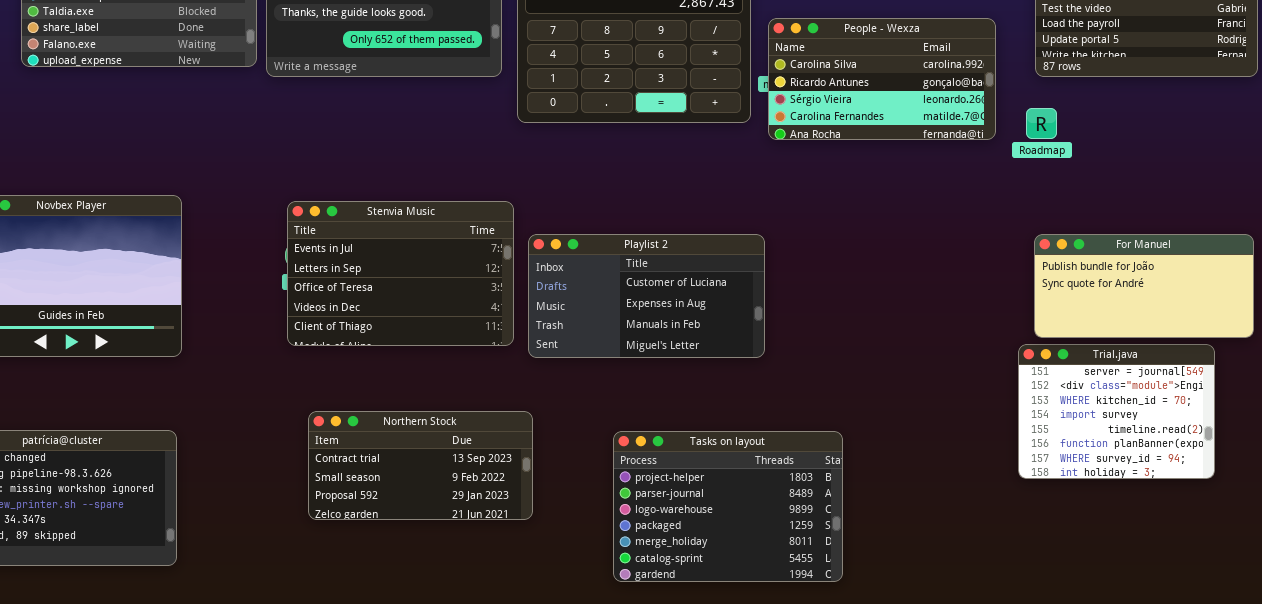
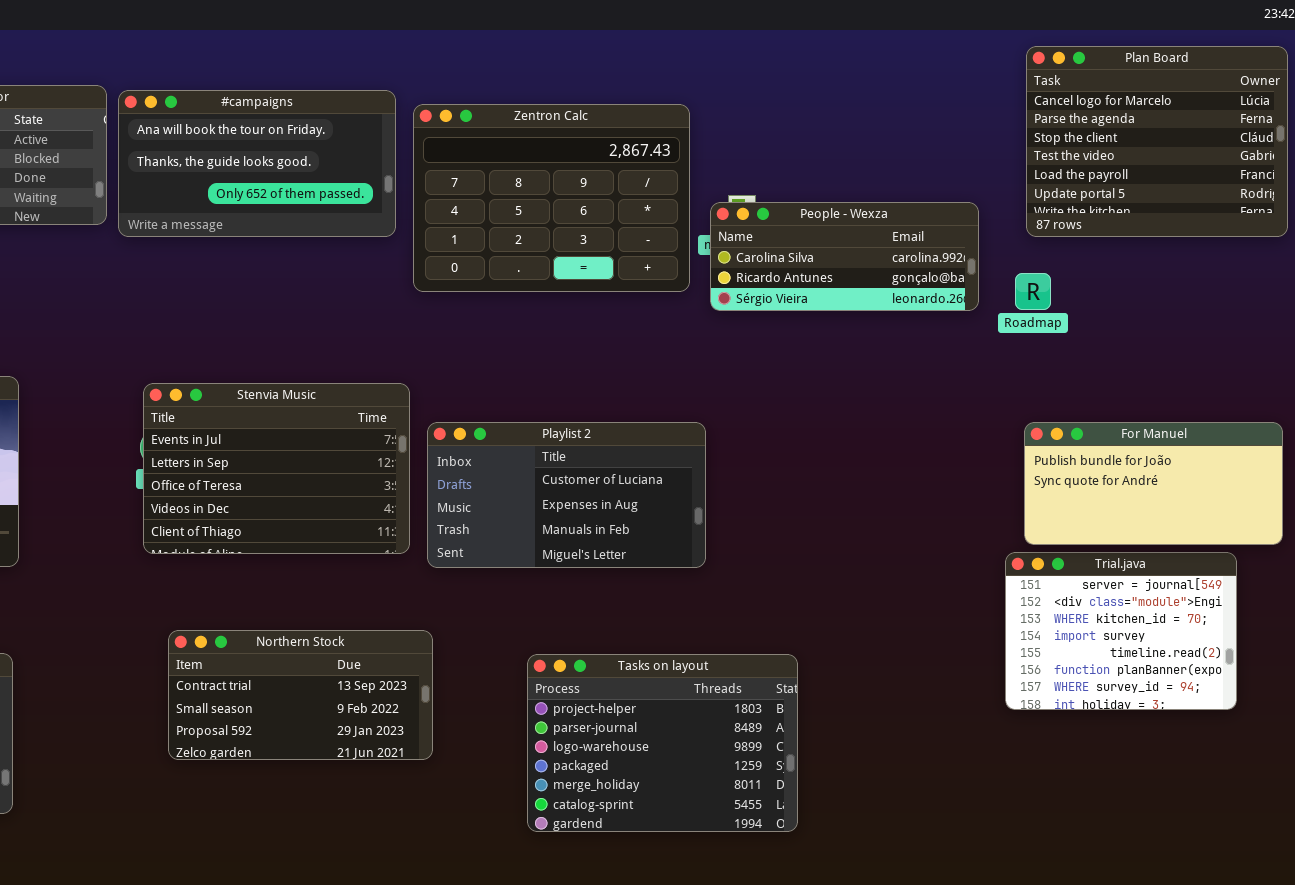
People - Wexza: [768,18,996,140] -> [710,202,979,311], resized

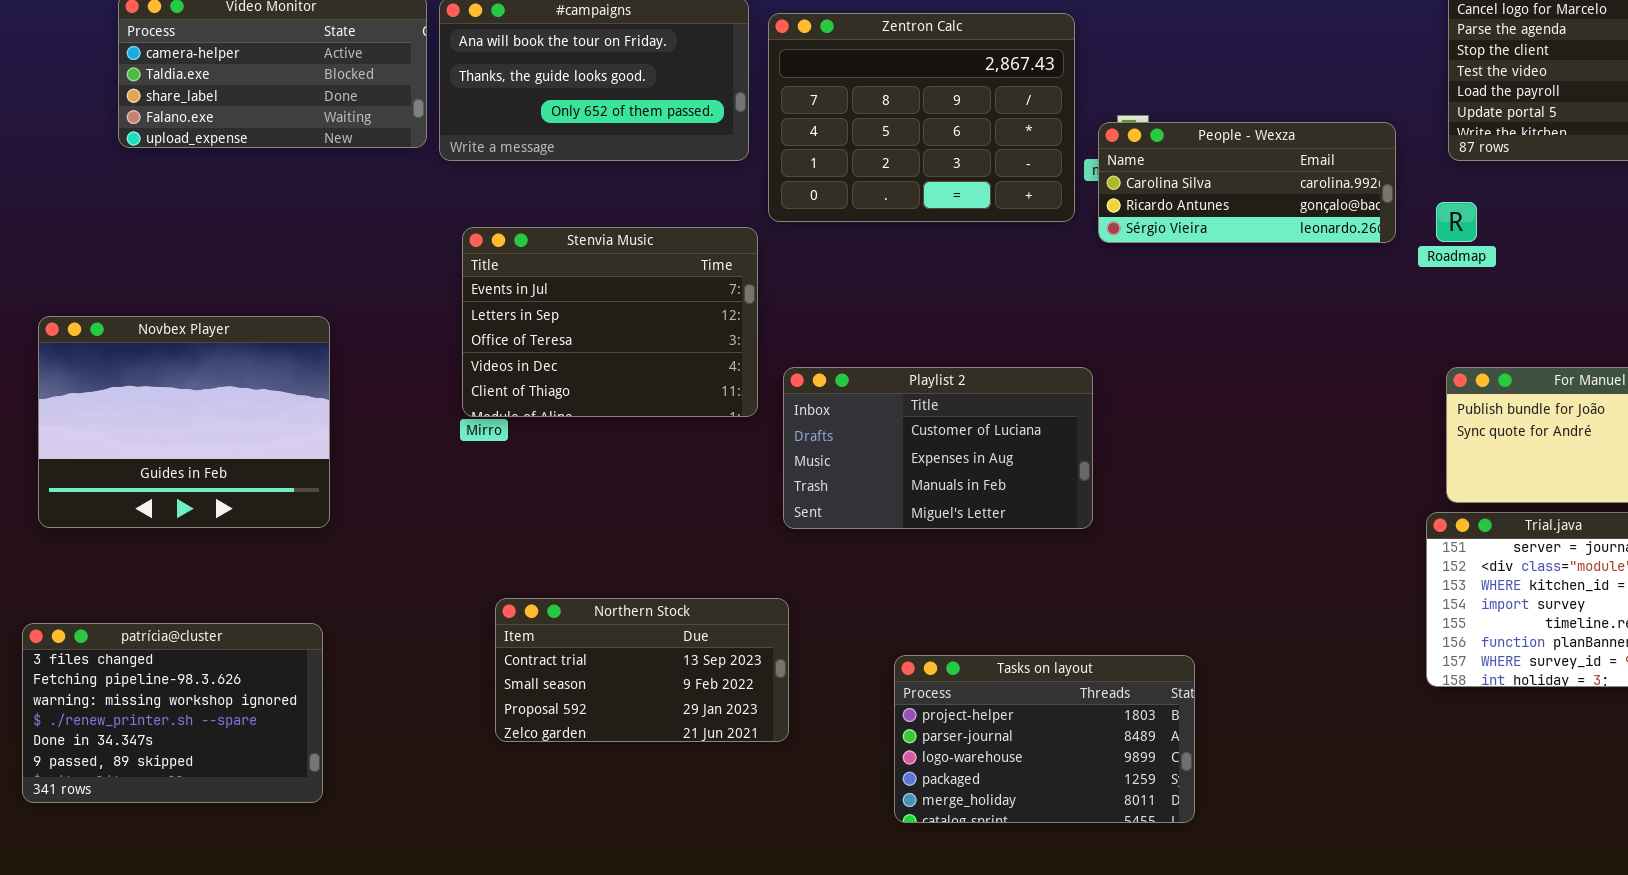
Stenvia Music: [143,383,410,554] -> [462,227,758,417], moved
Tasks on layout: [527,654,798,832] -> [894,655,1195,823], resized

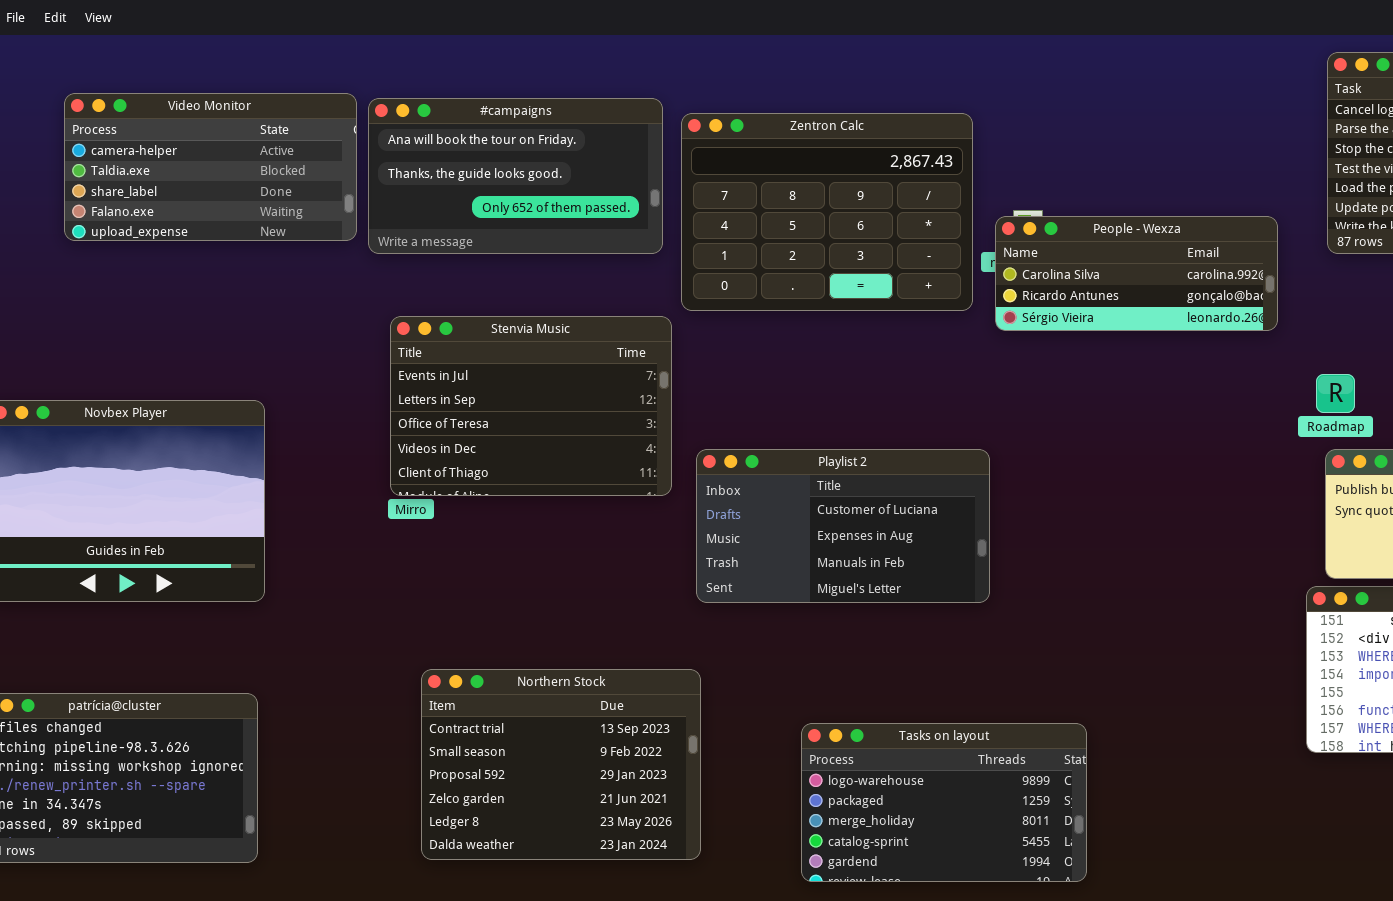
Roadmap: [1436,202,1477,242] -> [1316,374,1355,413], moved
Northern Stock: [495,598,789,742] -> [421,669,701,860], resized
Tasks on layout: [894,655,1195,823] -> [801,723,1087,882], scrolled down 2 rows

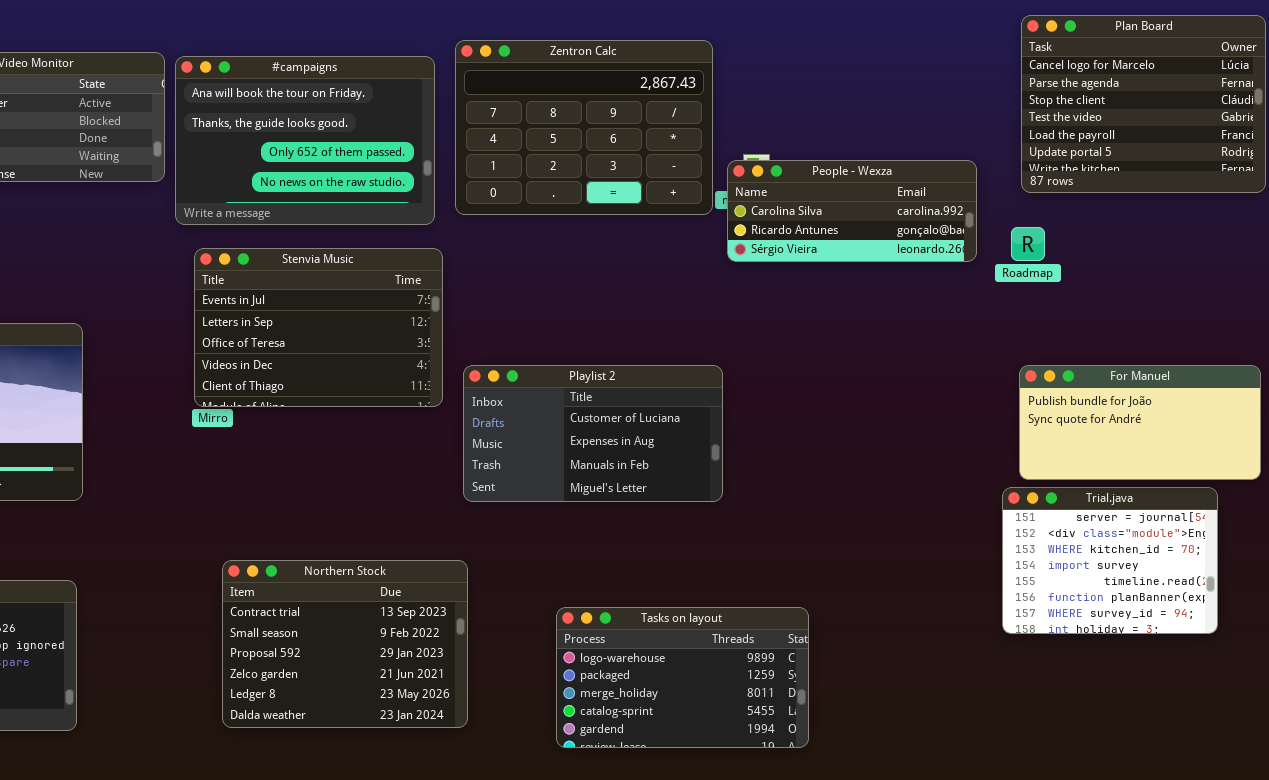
#campaigns: [368,98,663,254] -> [175,56,435,225], resized
Zentron Calc: [681,113,973,311] -> [455,40,713,215], moved
Roadmap: [1316,374,1355,413] -> [1011,227,1045,261], moved

